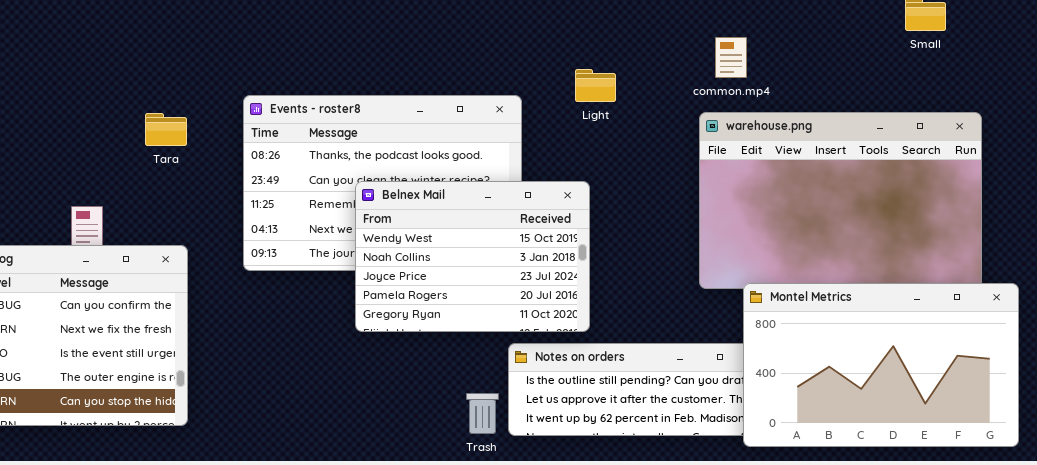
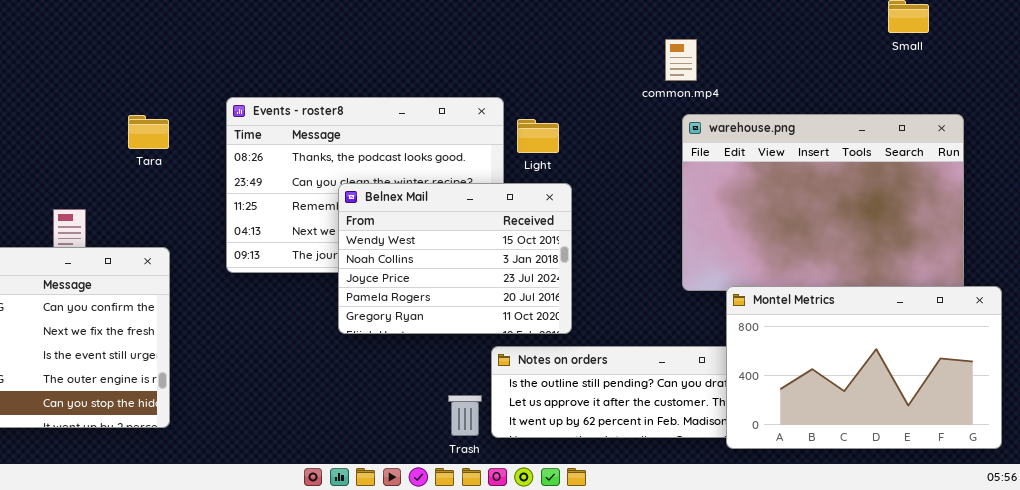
common.mp4: [715,37,747,78] -> [665,39,697,81], moved
Light: [575,69,616,102] -> [517,119,559,153], moved

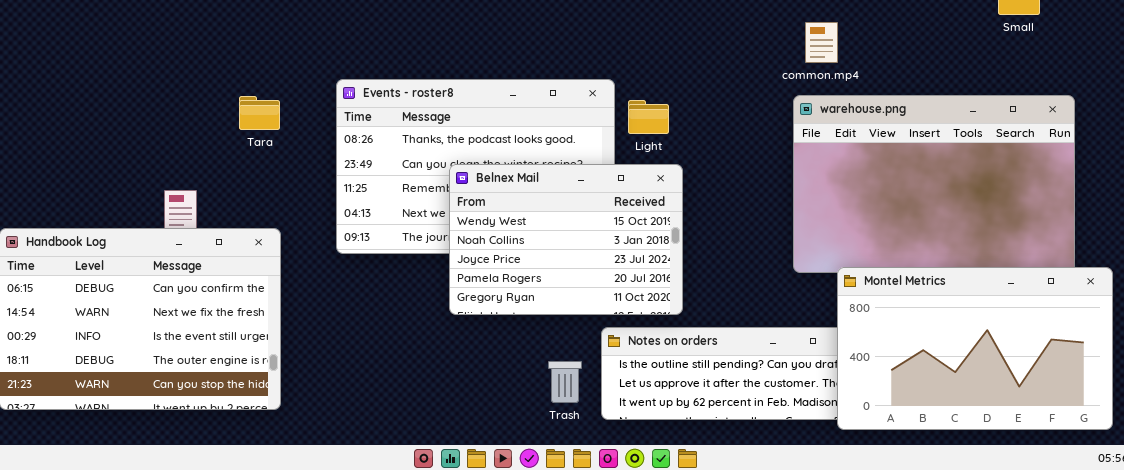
common.mp4: [665,39,697,81] -> [805,22,838,63], moved
Trash: [448,395,482,436] -> [548,361,582,403], moved

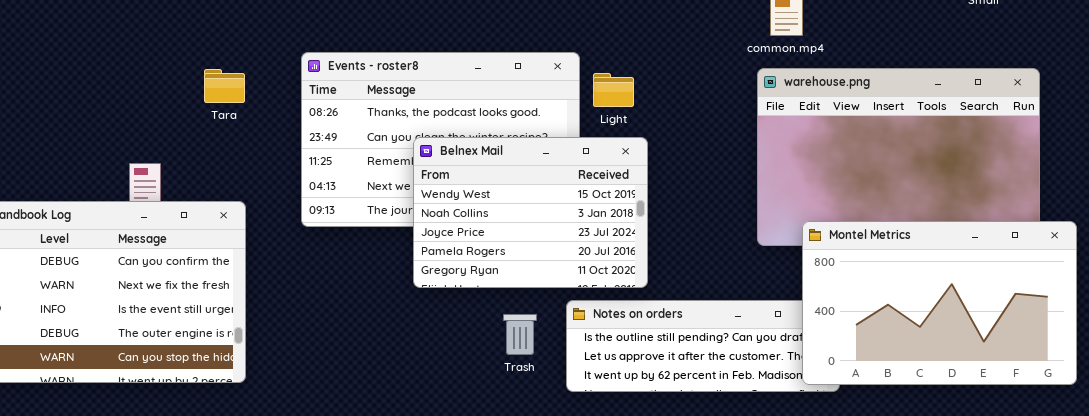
Montel Metrics: [837,267,1113,430] -> [802,221,1077,385], moved
Trash: [548,361,582,403] -> [503,314,537,355], moved

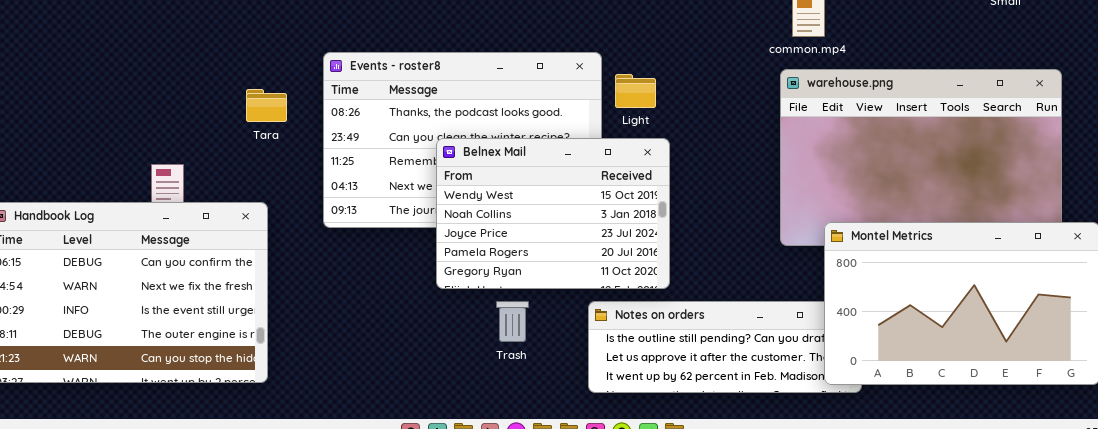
Tara: [204,69,245,103] -> [246,89,287,122], moved
Trash: [503,314,537,355] -> [496,301,529,342], moved

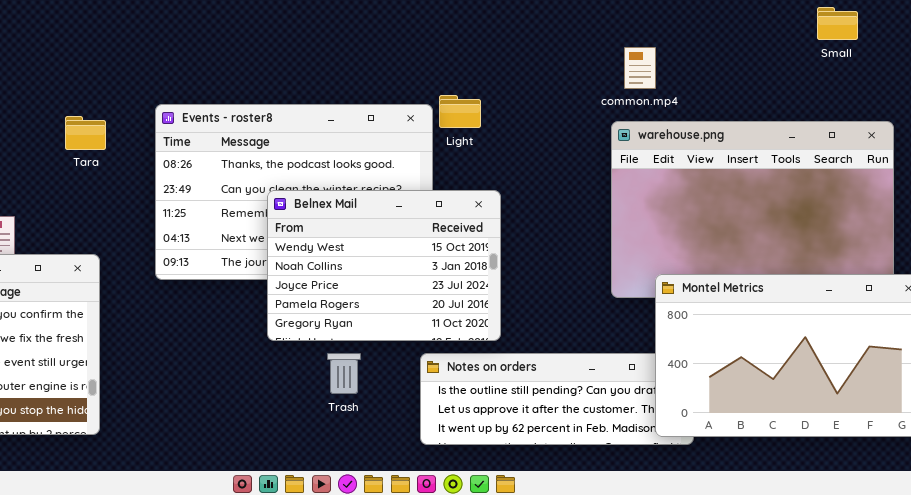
Light: [615,74,656,108] -> [439,95,481,128], moved
Tara: [246,89,287,122] -> [65,116,106,150], moved

